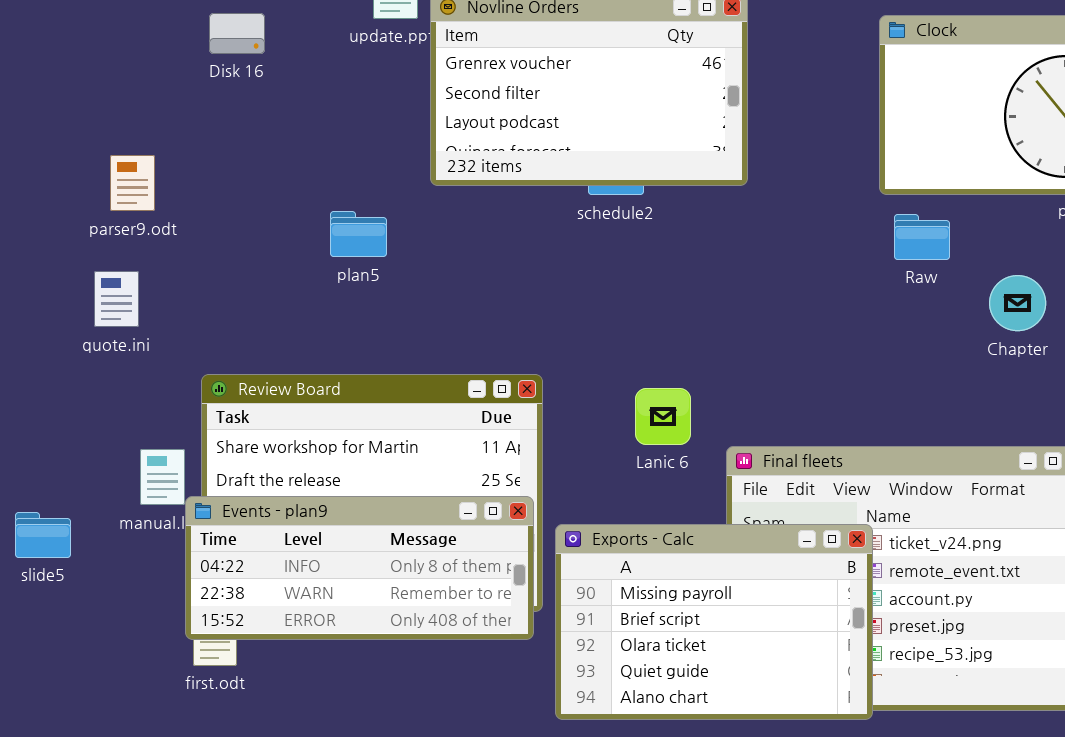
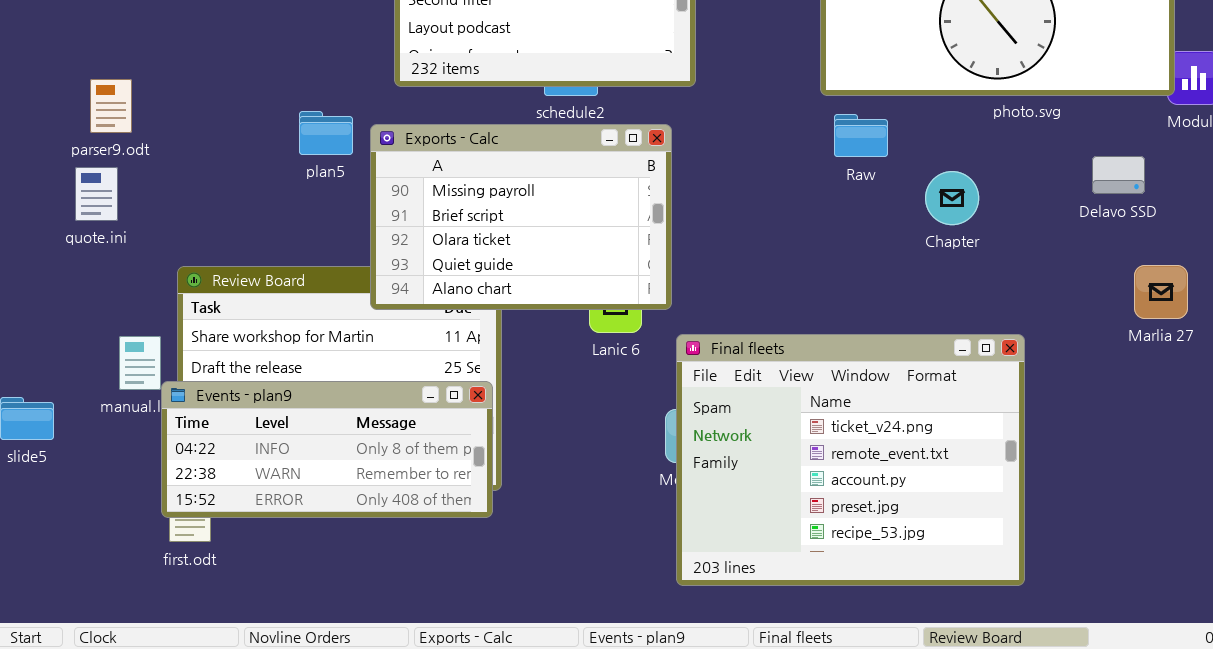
parser9.odt: [110,155,155,211] -> [90,79,132,133], moved
Exports - Calc: [555,524,873,720] -> [370,124,672,310], moved

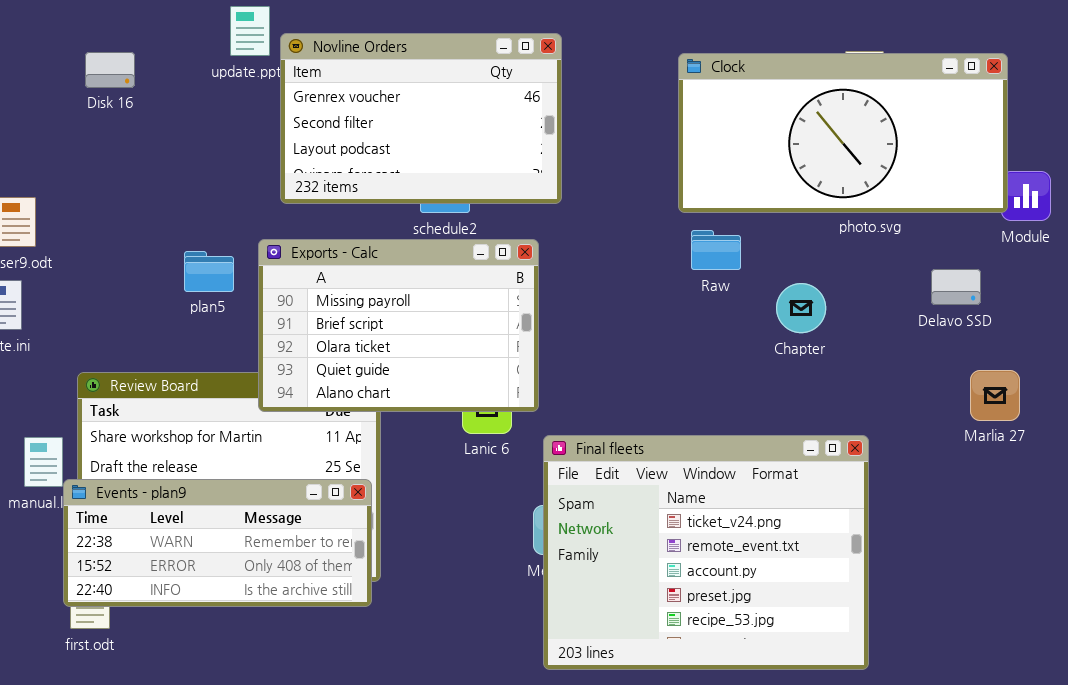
plan5: [299,111,353,155] -> [184,251,234,292], moved
Events - plan9: [161,381,493,518] -> [63,479,372,607], scrolled down 1 row

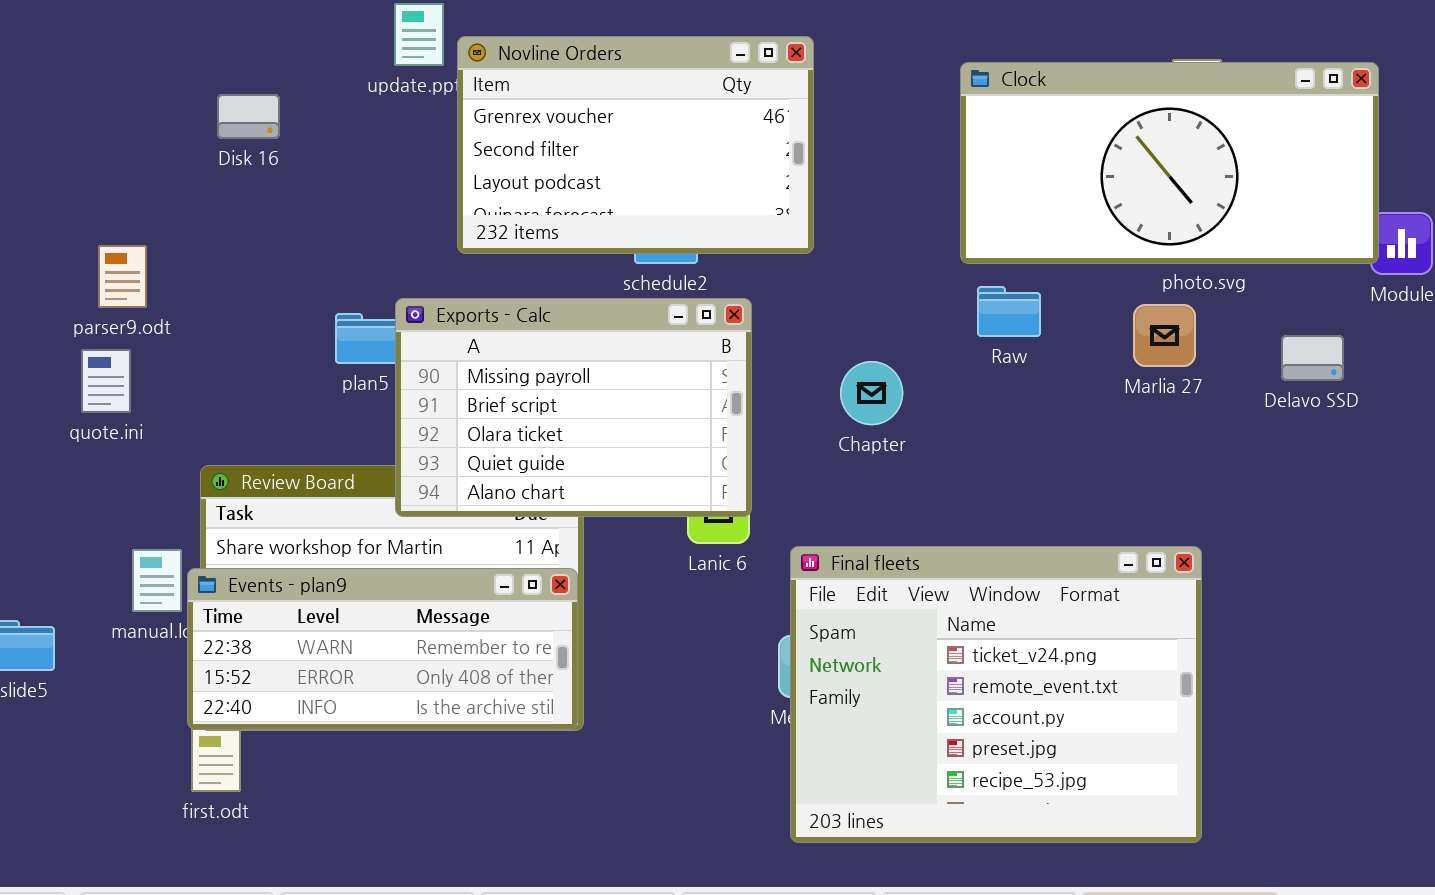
Disk 16: [85,52,135,88] -> [217,94,280,139], moved
Exports - Calc: [258,239,539,412] -> [395,298,752,517], moved
Chapter: [776,283,826,333] -> [840,361,903,425], moved
Marlia 27: [970,370,1020,421] -> [1133,304,1196,367], moved
Events - plan9: [63,479,372,607] -> [187,568,578,730], moved

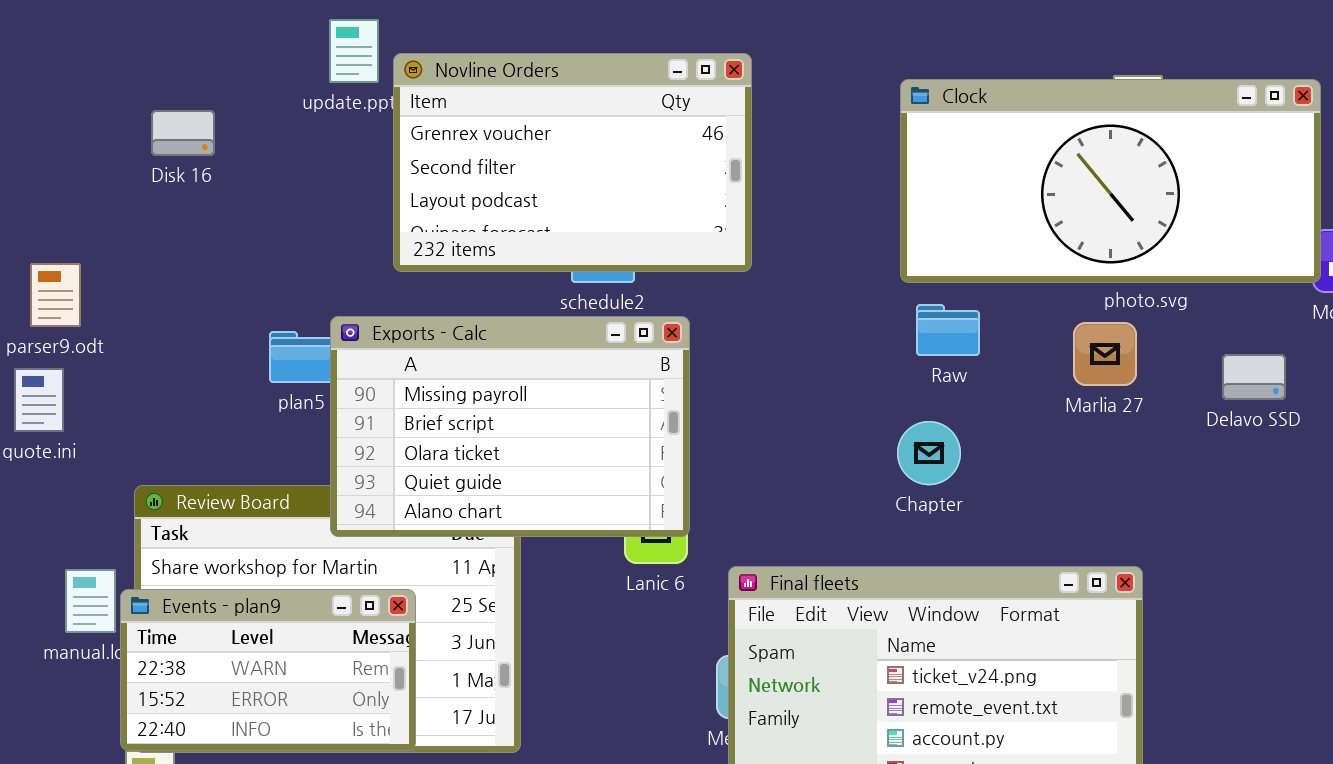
Chapter: [840,361,903,425] -> [897,421,961,485], moved
Events - plan9: [187,568,578,730] -> [120,589,416,751], resized

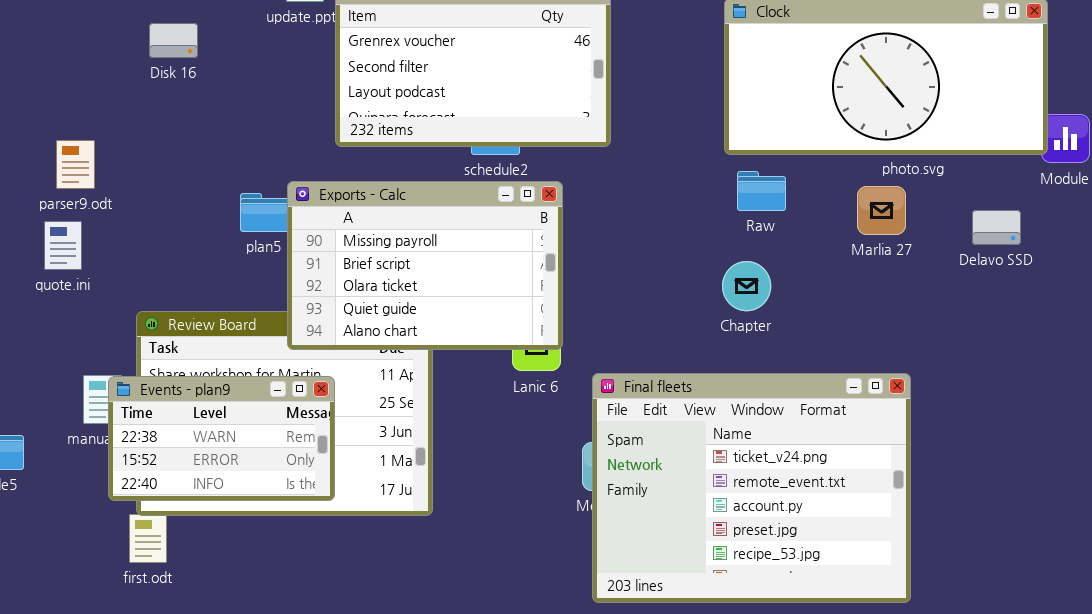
Events - plan9: [120,589,416,751] -> [108,376,335,501], moved

